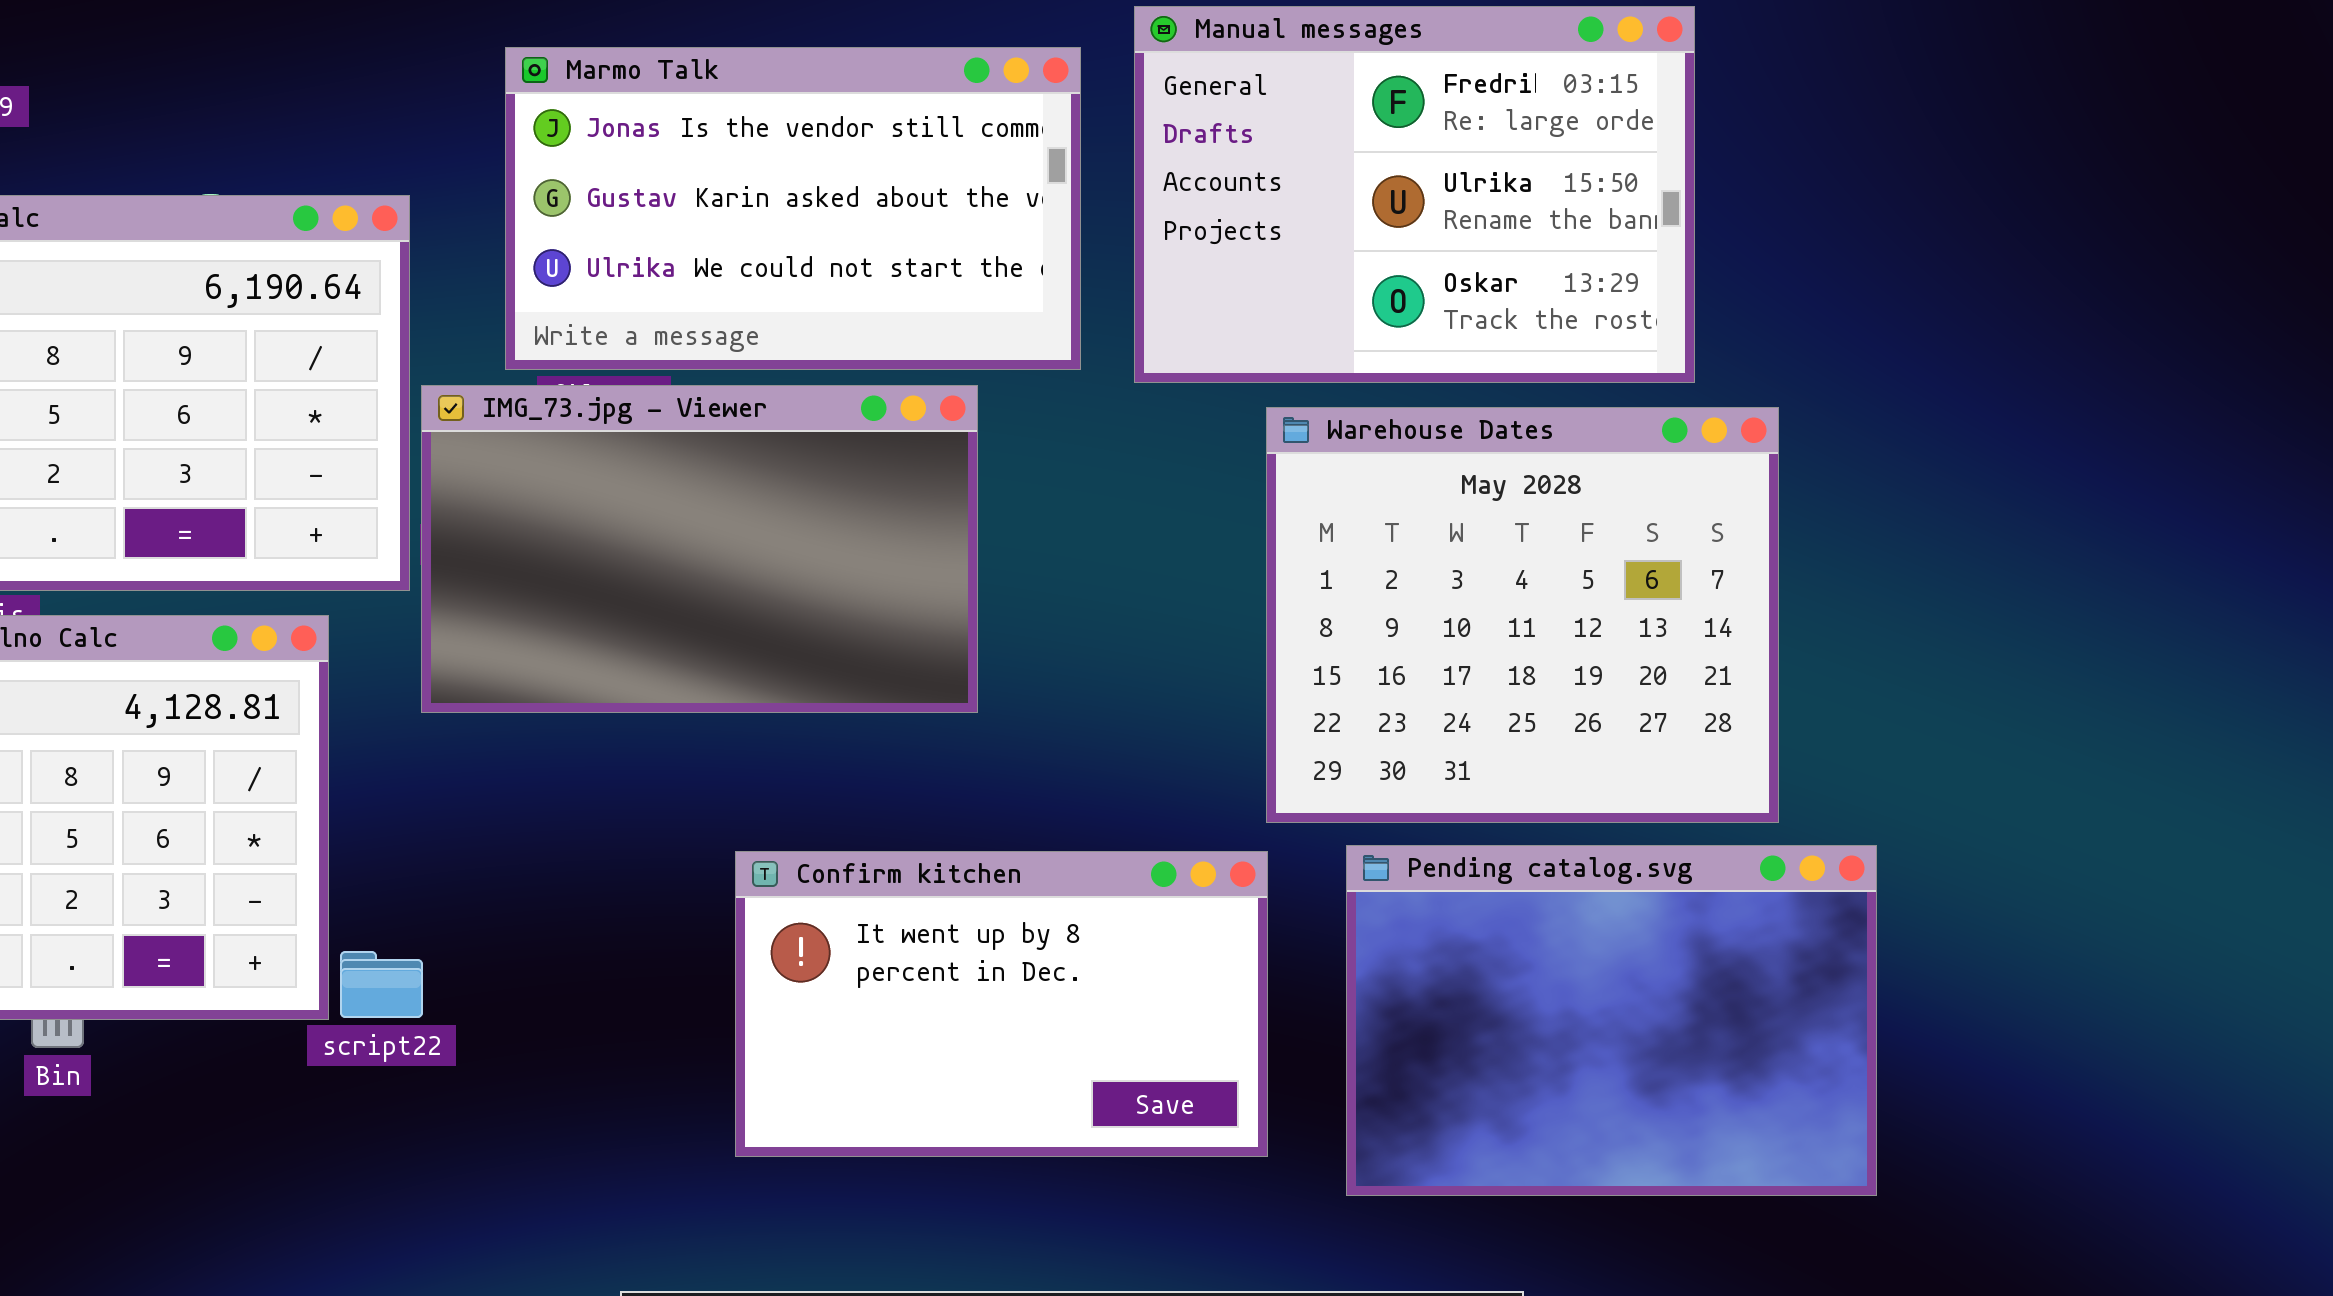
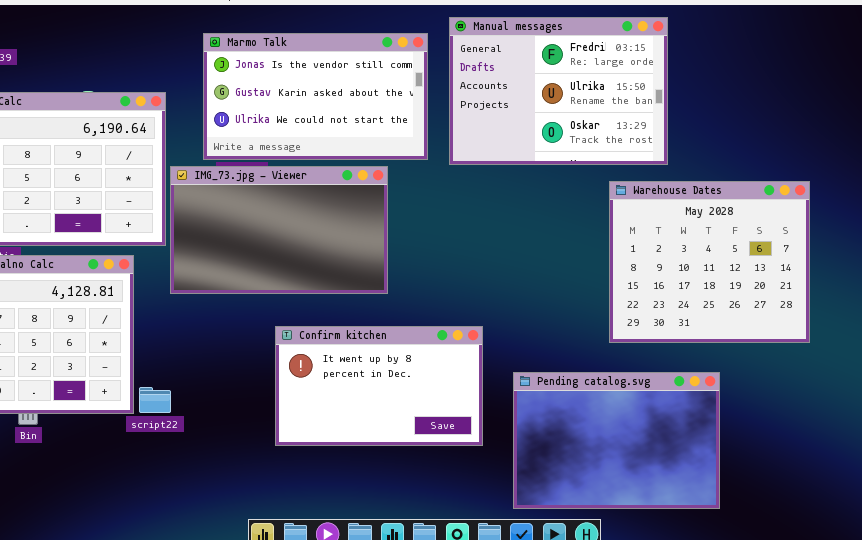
Warehouse Dates: [1266,407,1779,823] -> [609,181,810,343], moved
Pending catalog.svg: [1346,845,1877,1196] -> [513,372,720,509], moved
Confirm kitchen: [735,851,1268,1157] -> [275,326,483,446], moved

